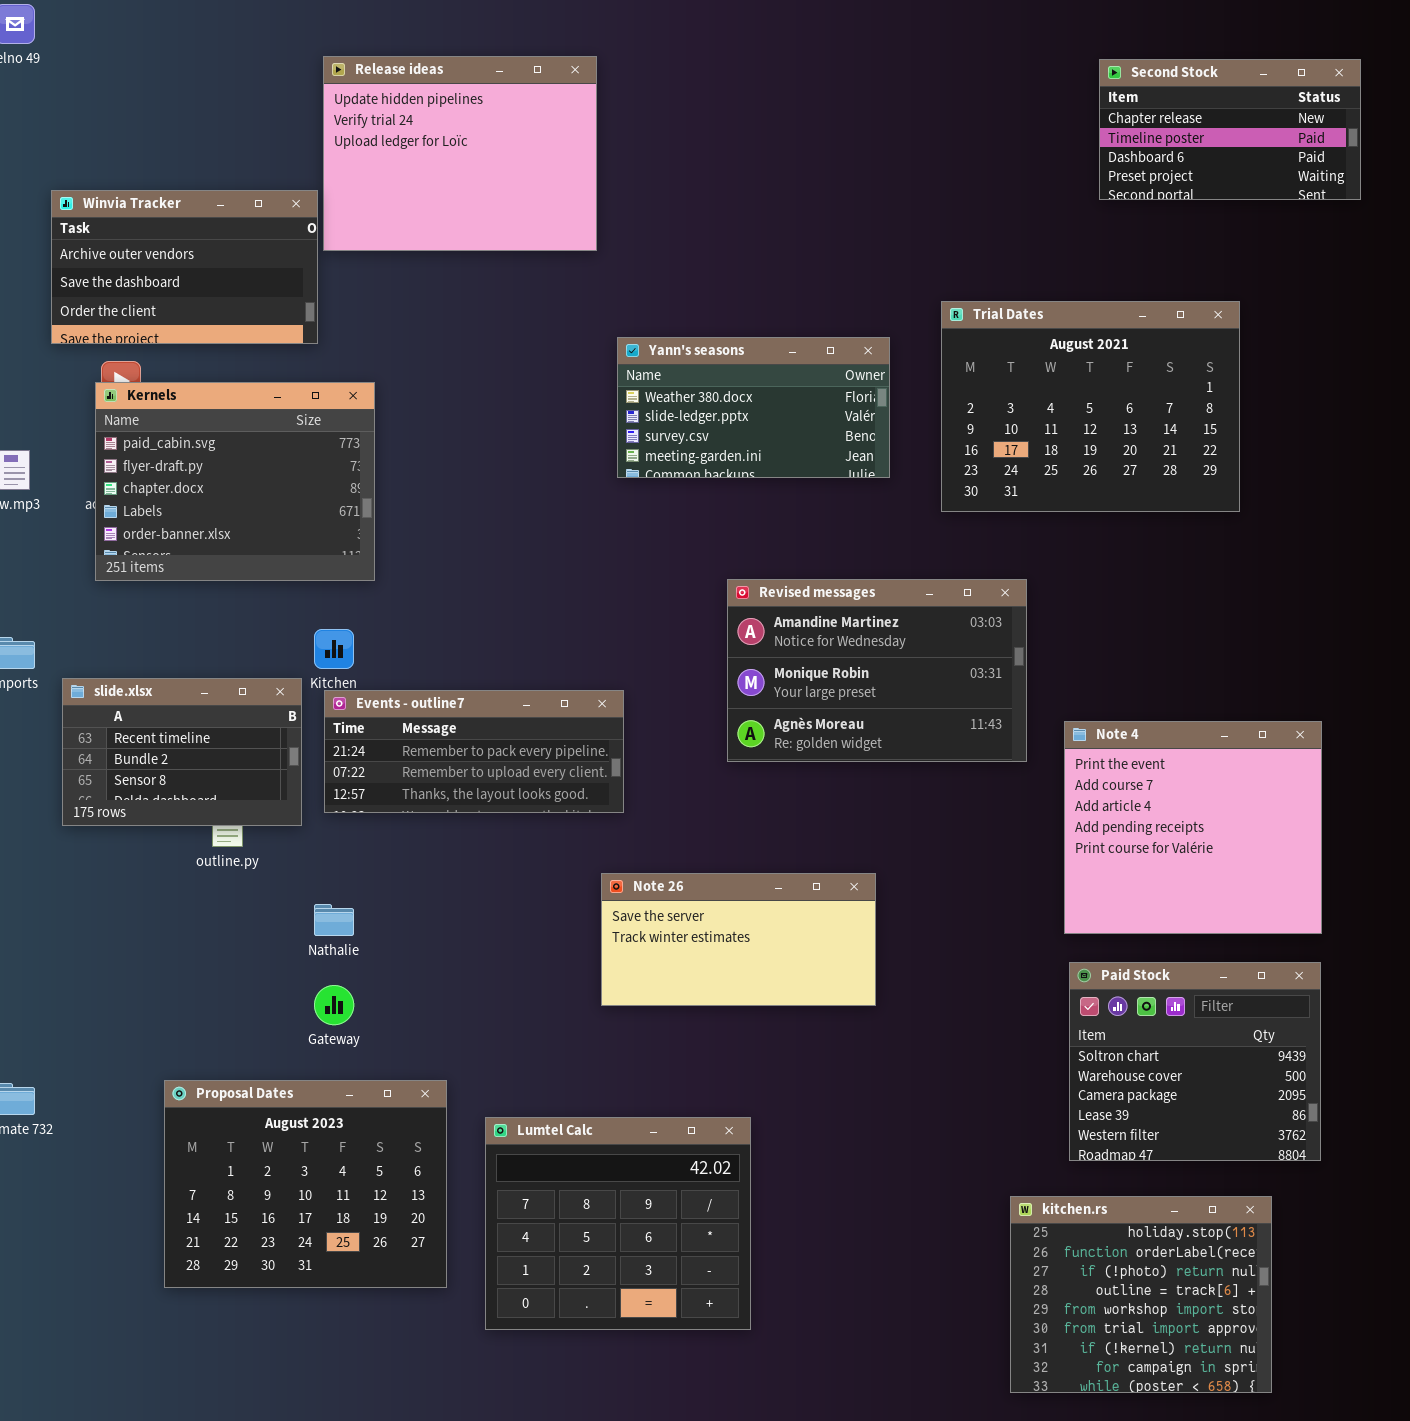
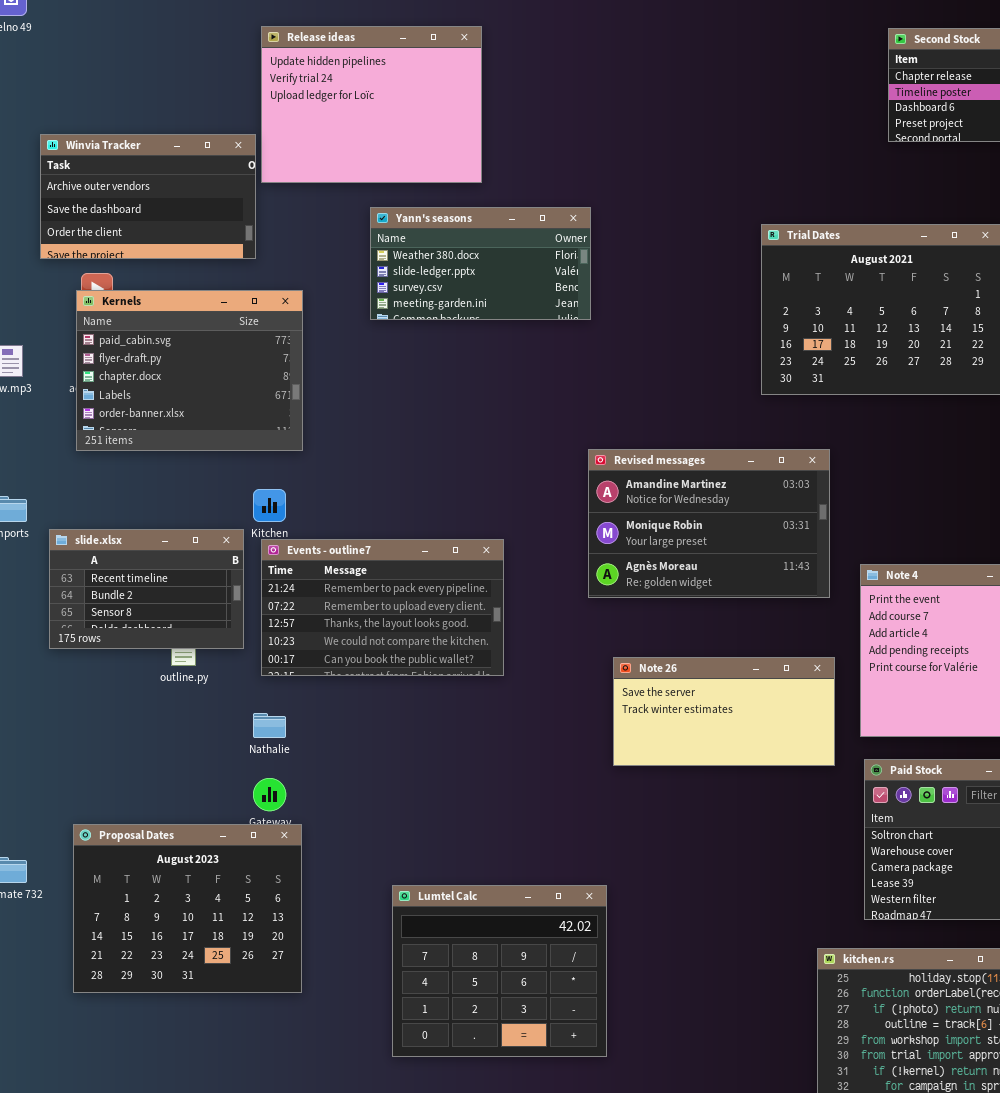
Yann's seasons: [617,337,890,478] -> [370,207,591,320], moved
Events - outline7: [324,690,624,813] -> [261,539,504,676], resized
Note 26: [601,873,876,1006] -> [613,657,835,766], moved
Proposal Dates: [164,1080,447,1288] -> [73,824,302,993], moved

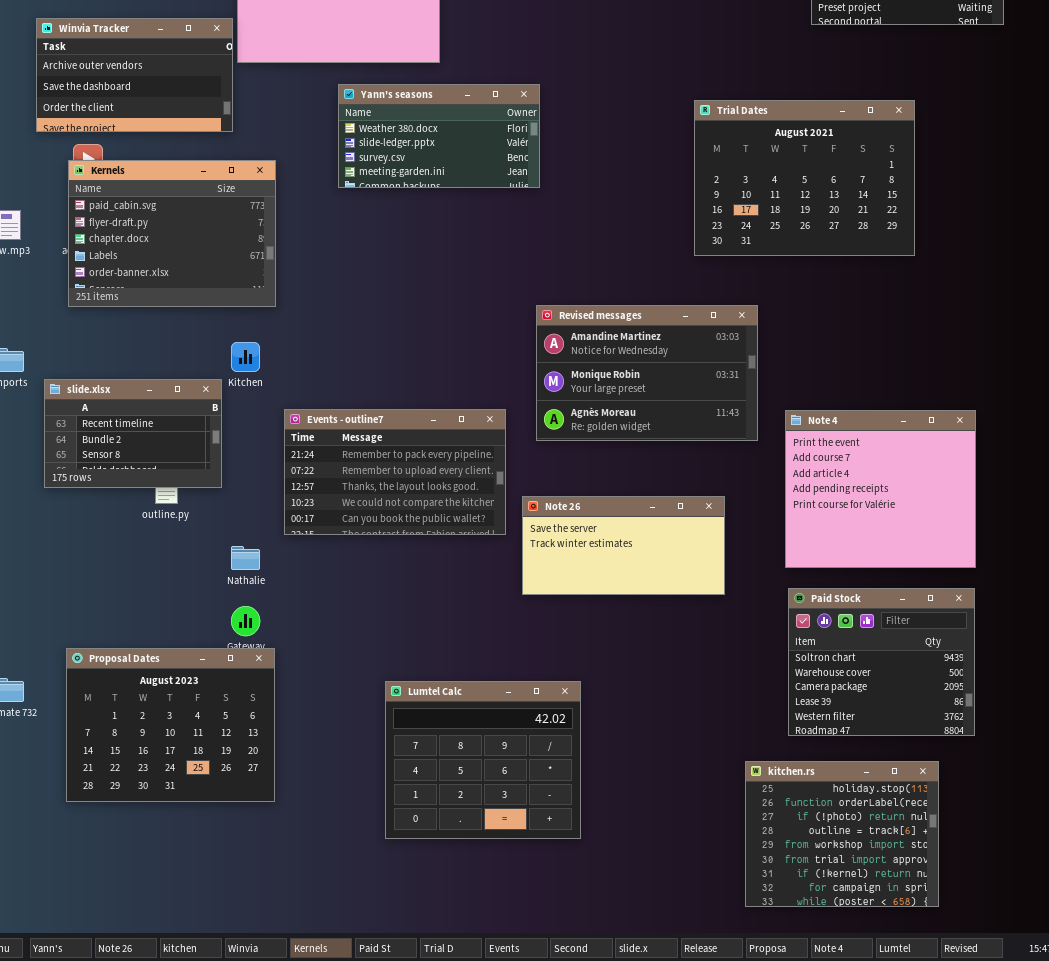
Events - outline7: [261,539,504,676] -> [284,409,506,535], moved
Note 26: [613,657,835,766] -> [522,496,725,595], moved
Lumtel Calc: [392,885,607,1057] -> [385,681,581,839], moved

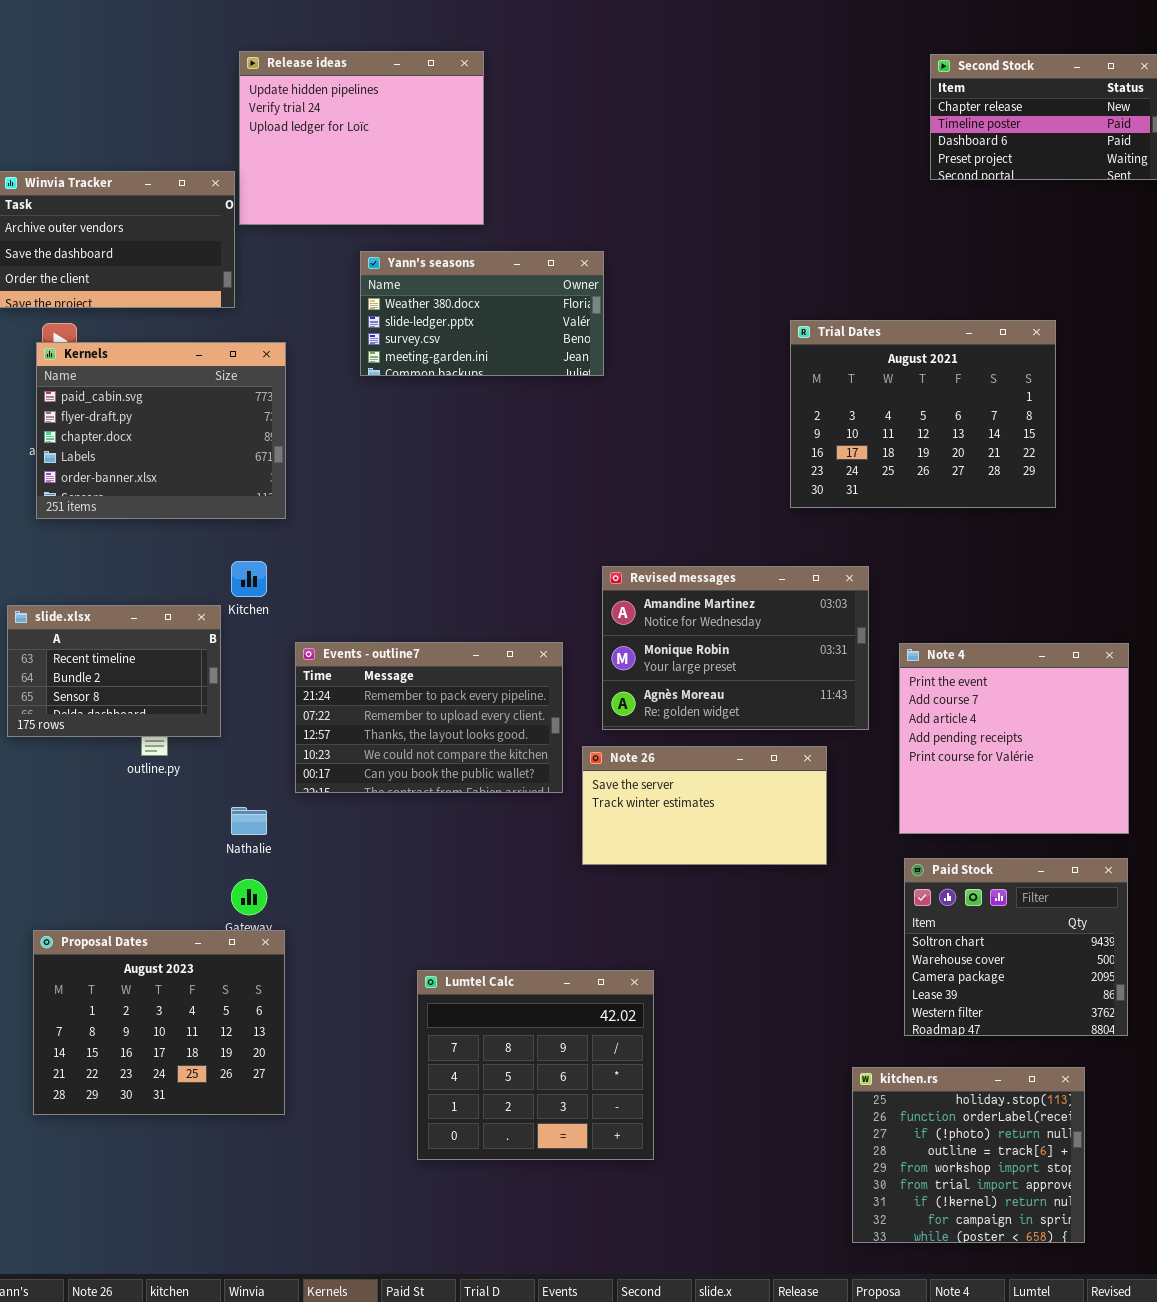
Trial Dates: [694,100,915,256] -> [790,320,1056,508], moved
Revised messages: [536,305,758,441] -> [602,566,869,730], moved

